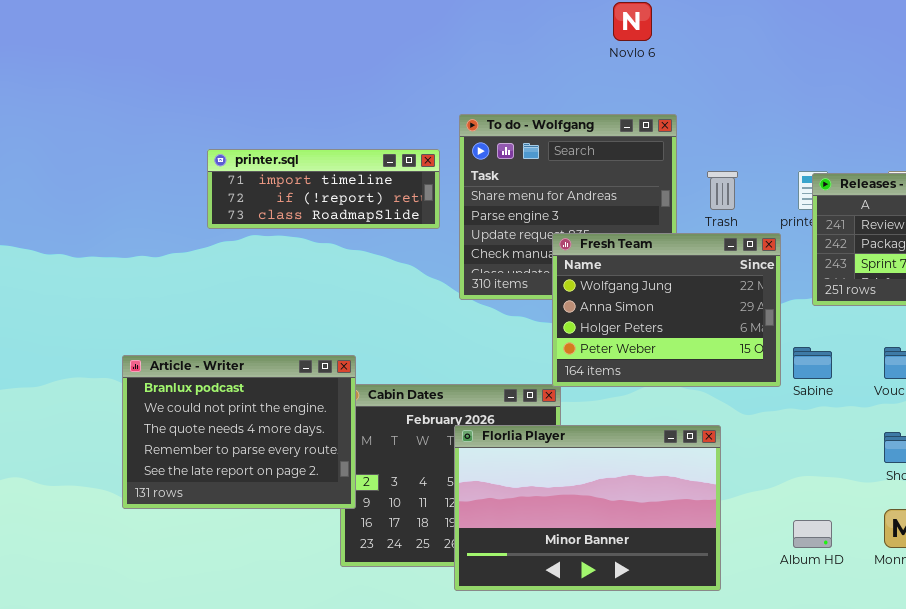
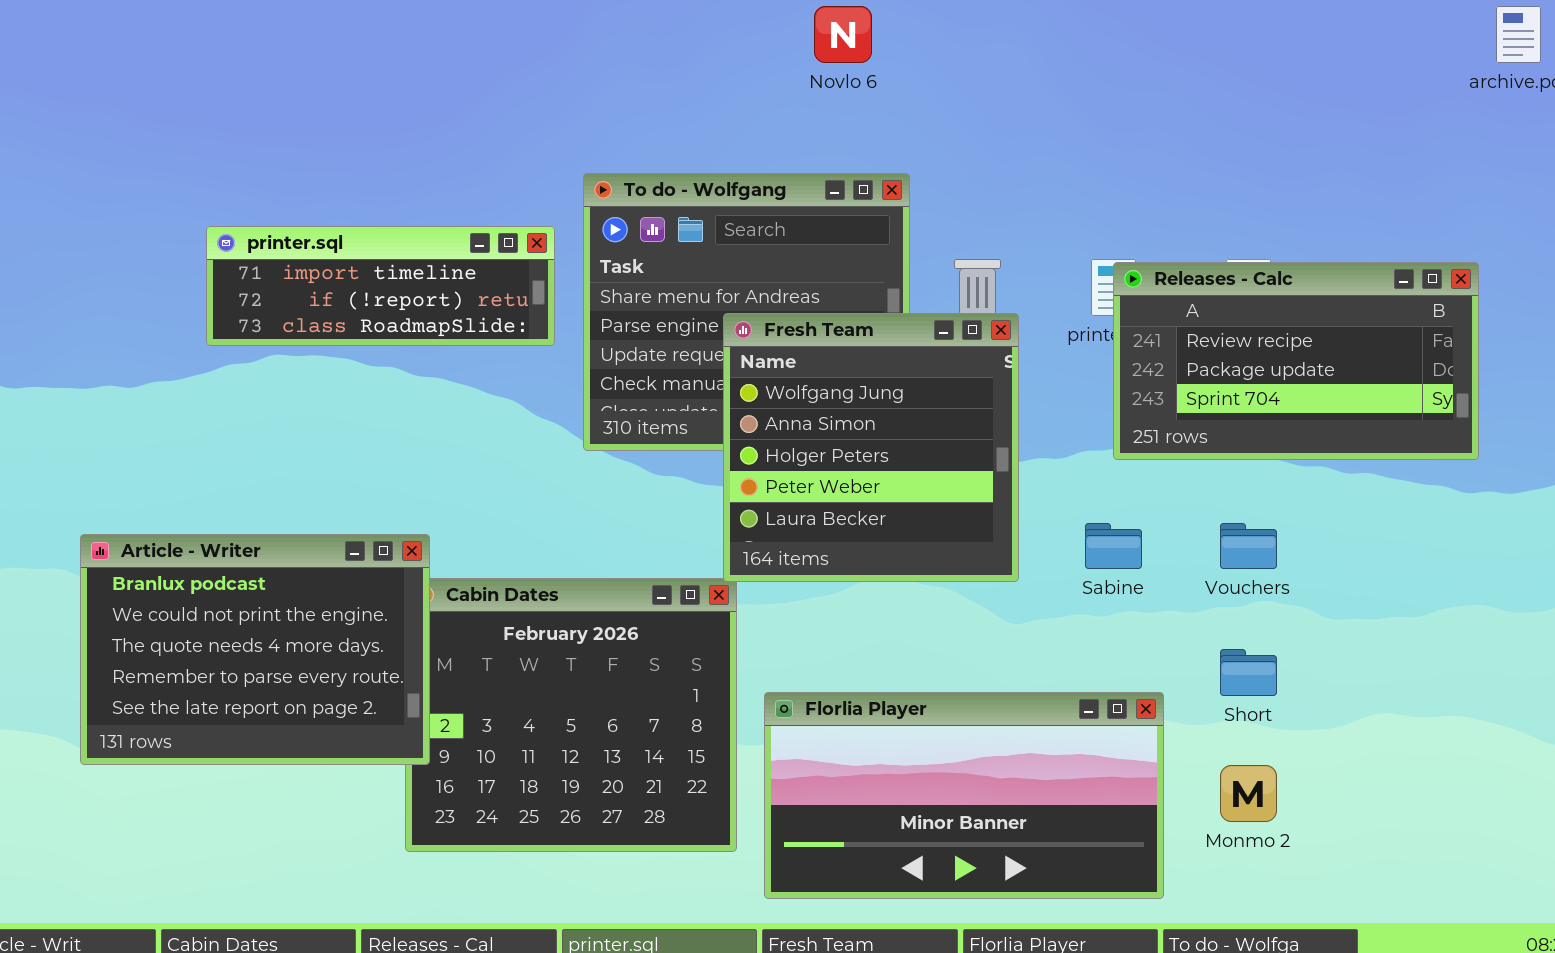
Fresh Team: [552,233,781,387] -> [723,313,1019,582], resized
Florlia Player: [454,425,721,591] -> [764,692,1164,899], moved, resized

